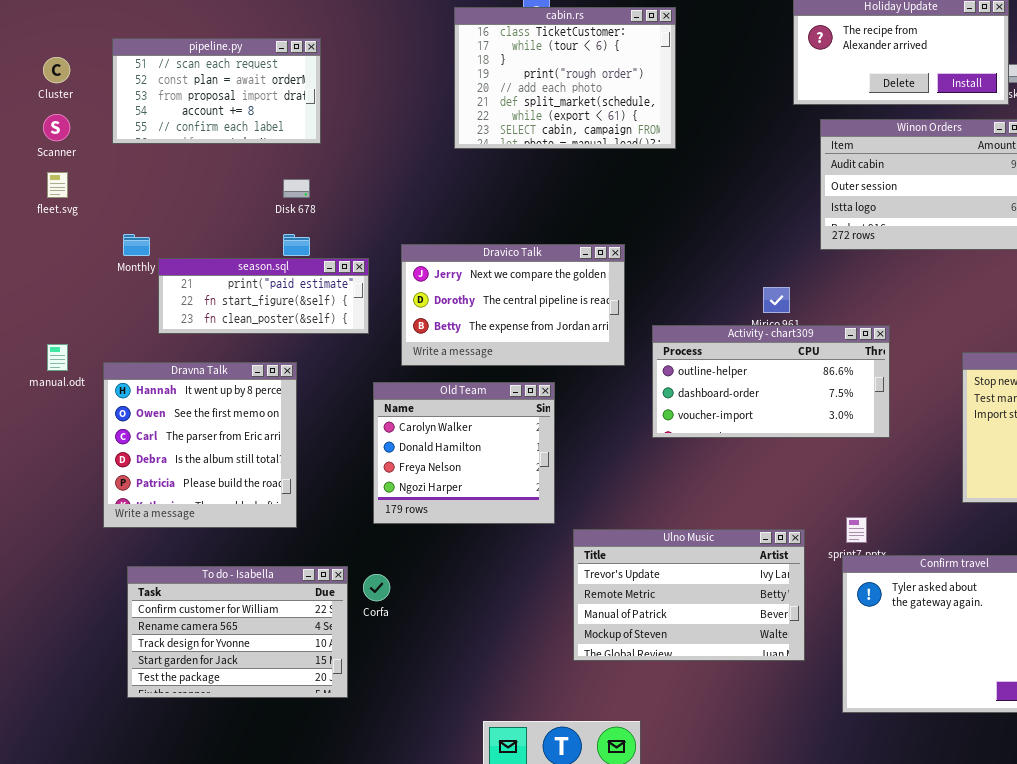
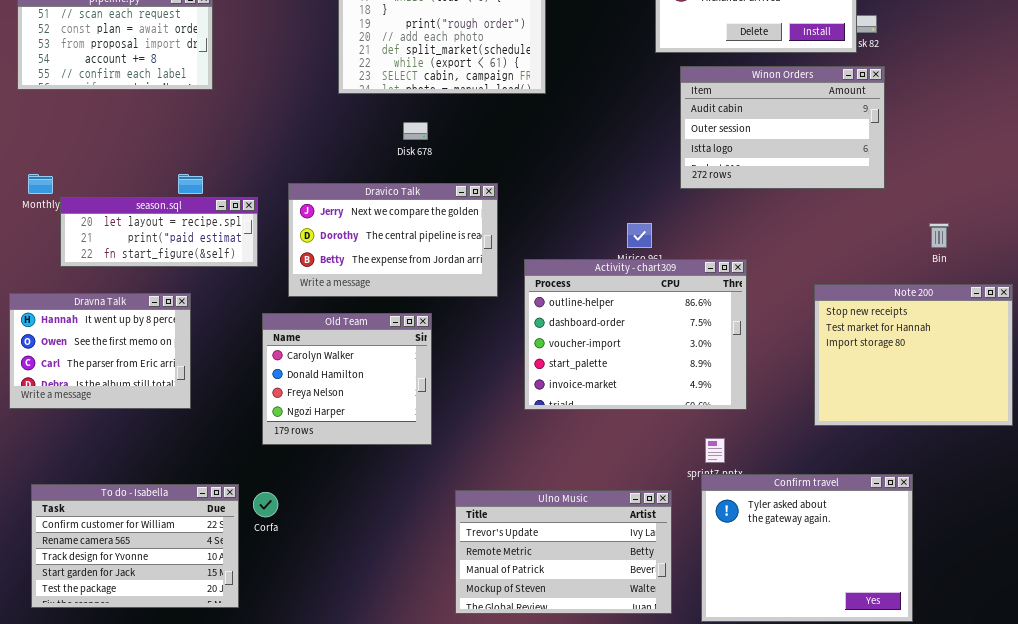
Disk 678: [283,179,310,198] -> [403,122,428,140], moved
season.sql: [158,258,369,334] -> [60,197,258,267], scrolled up 1 row
Activity - chart309: [652,325,890,438] -> [524,259,747,410], resized
Dravna Talk: [103,362,297,528] -> [9,293,191,409], resized
Ulno Music: [573,529,805,661] -> [455,490,672,614], moved

